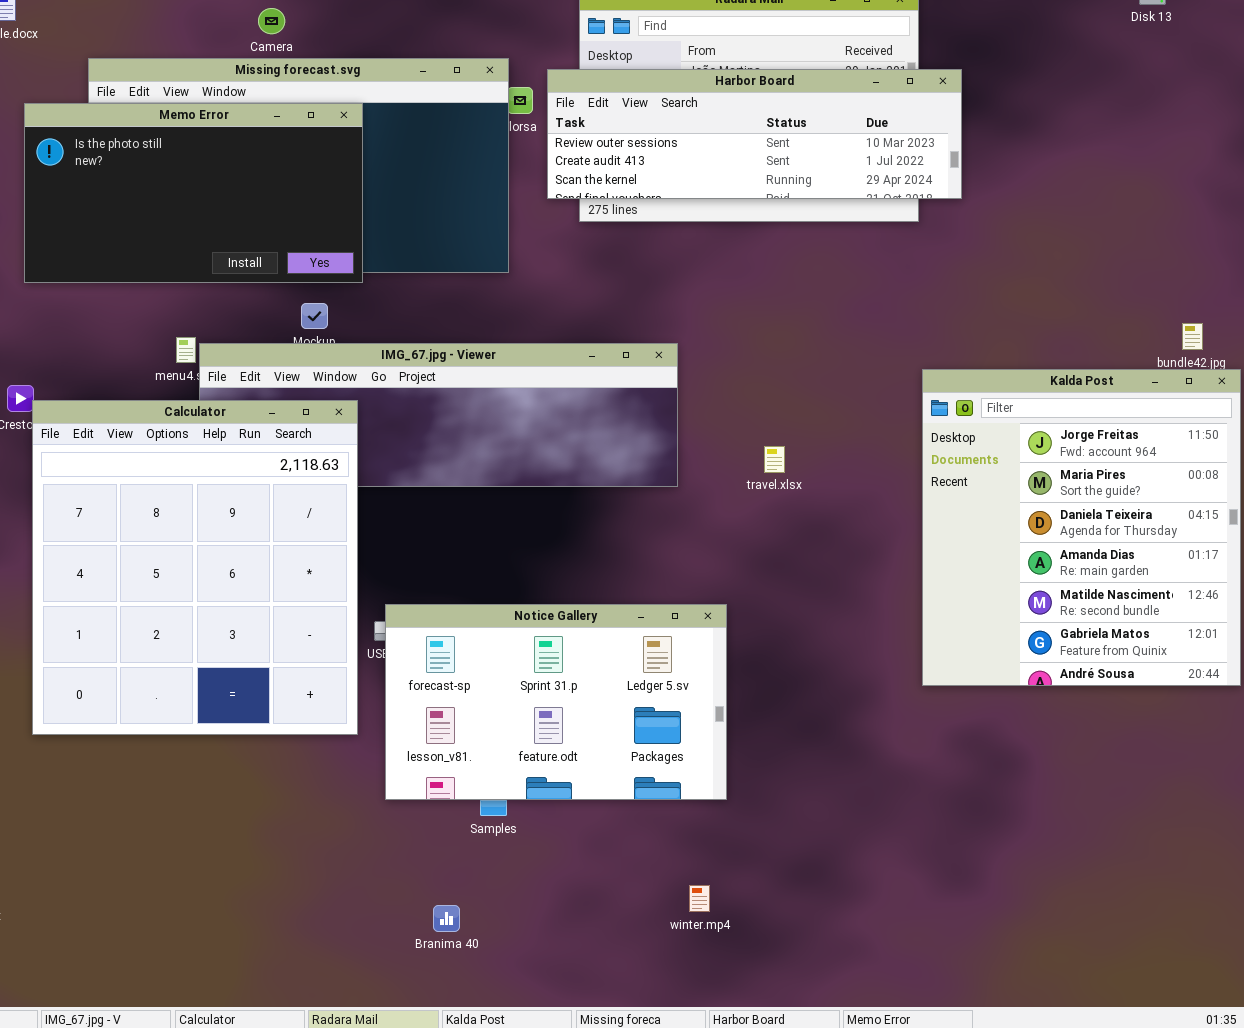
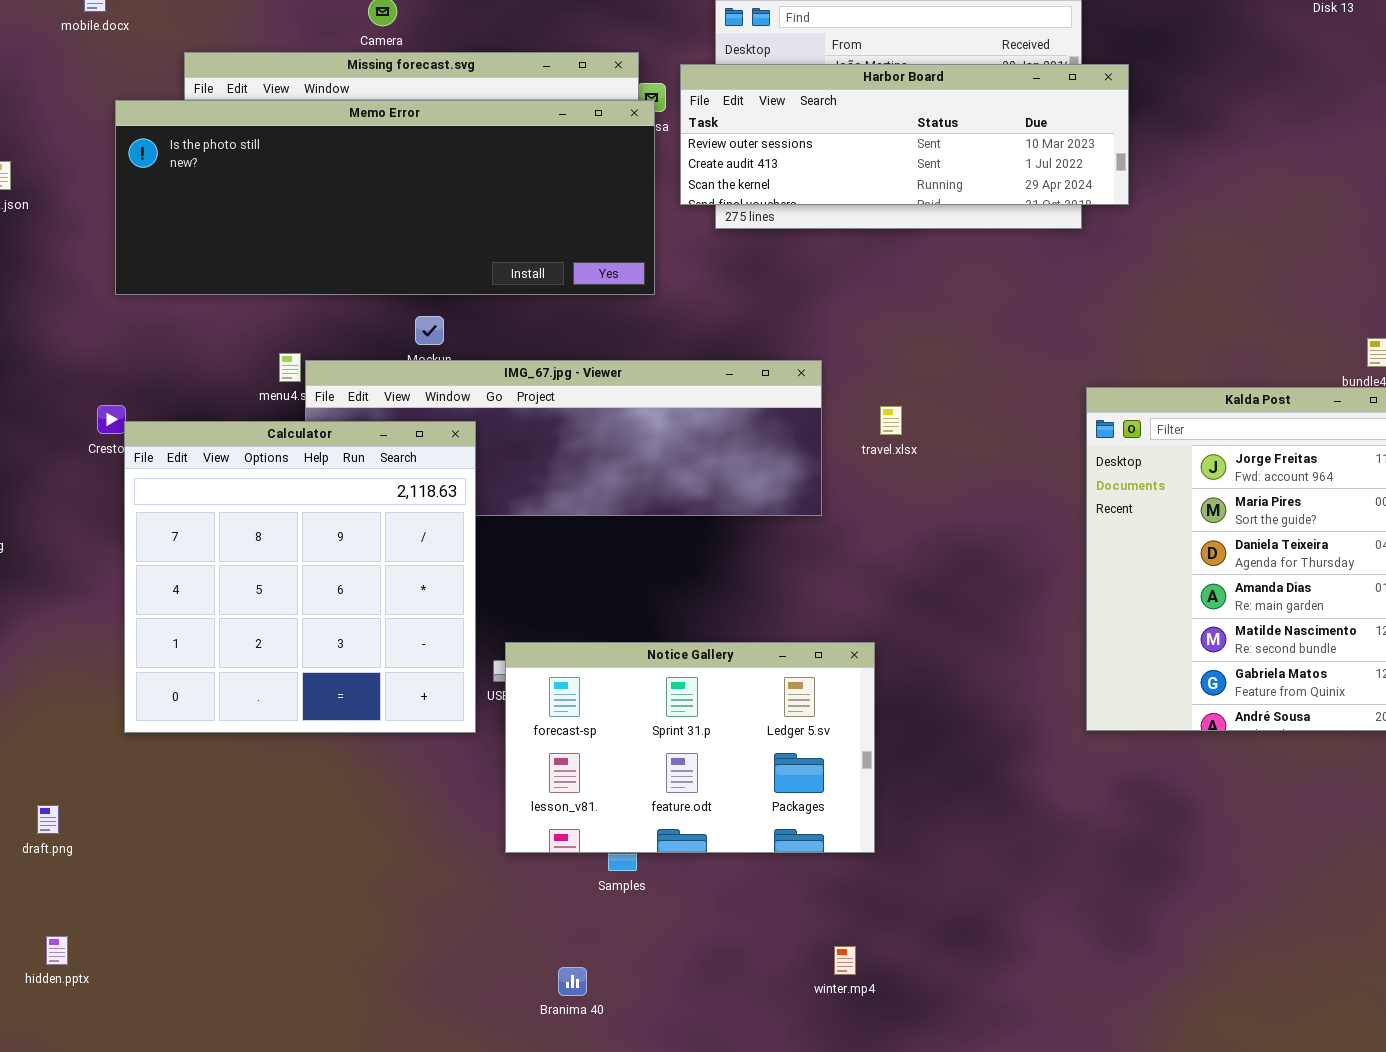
Memo Error: [24,103,363,283] -> [115,100,655,295], resized
Calculator: [32,400,358,735] -> [124,421,476,733], resized
travel.xlsx: [764,446,785,473] -> [880,406,902,435], moved

